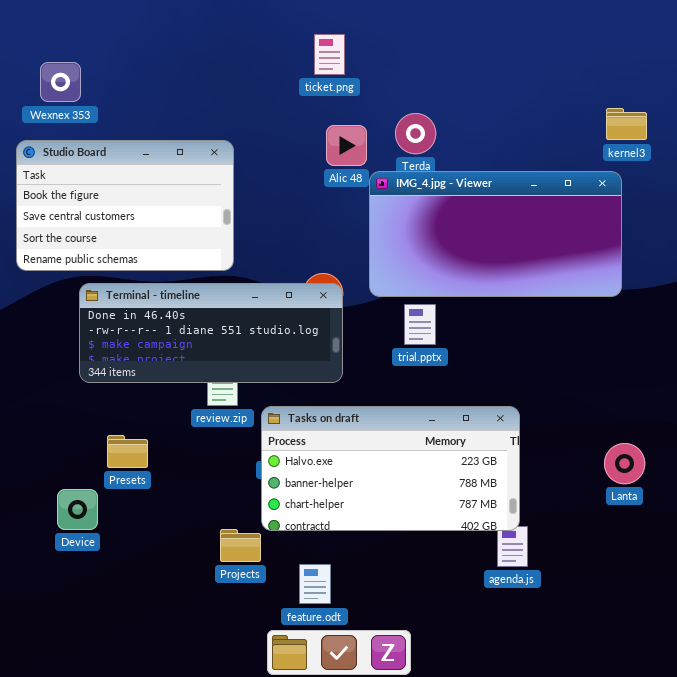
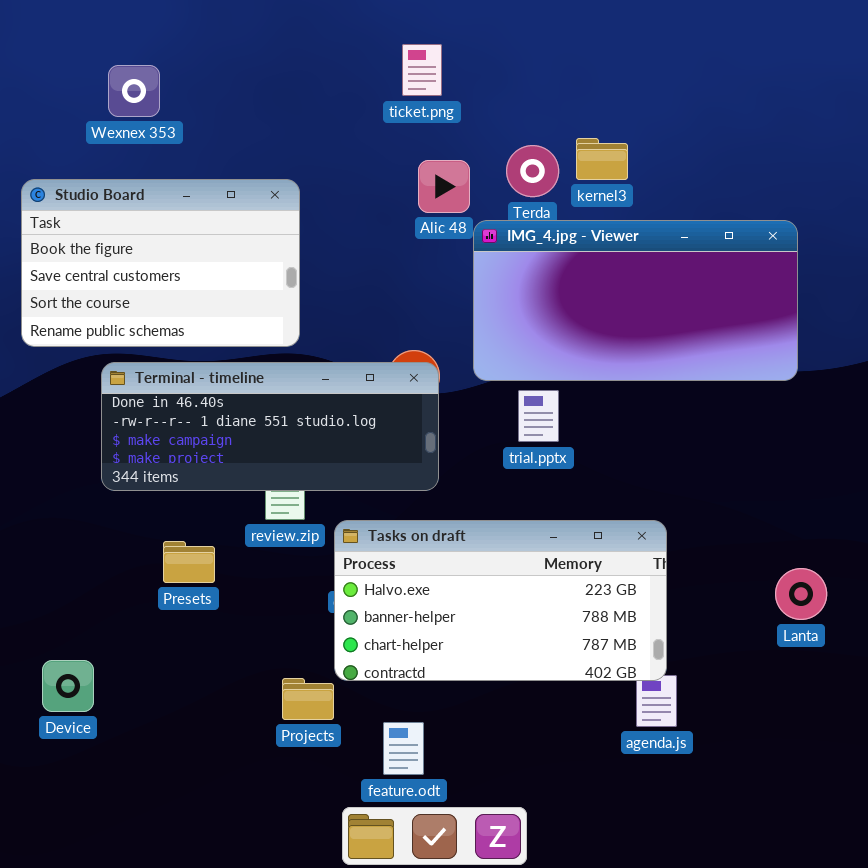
Wexnex 353: [40,62,81,102] -> [108,65,160,117], moved
kernel3: [606,108,647,140] -> [576,138,628,180], moved
Presets: [107,435,148,468] -> [163,541,215,583], moved
Device: [57,489,98,530] -> [42,660,94,712], moved

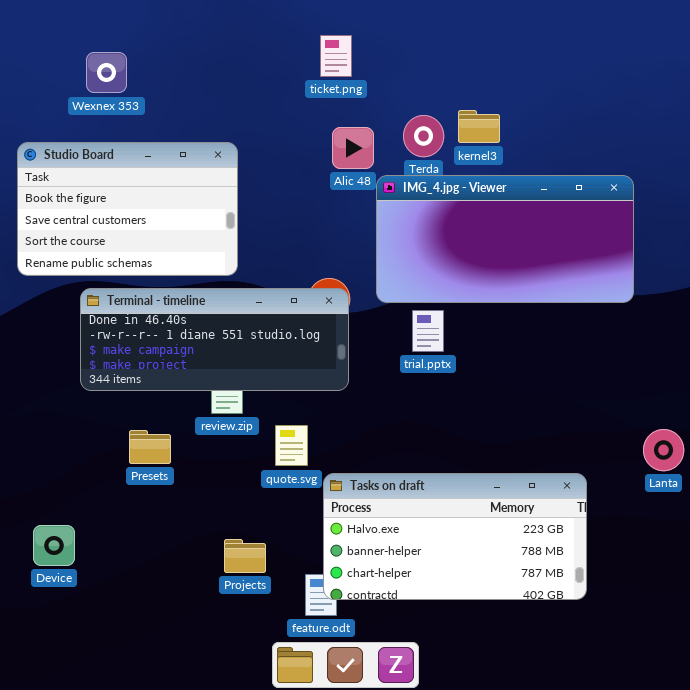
Tasks on draft: [334,520,667,681] -> [323,473,587,600], moved
Lanta: [775,568,827,620] -> [643,429,684,471], moved

